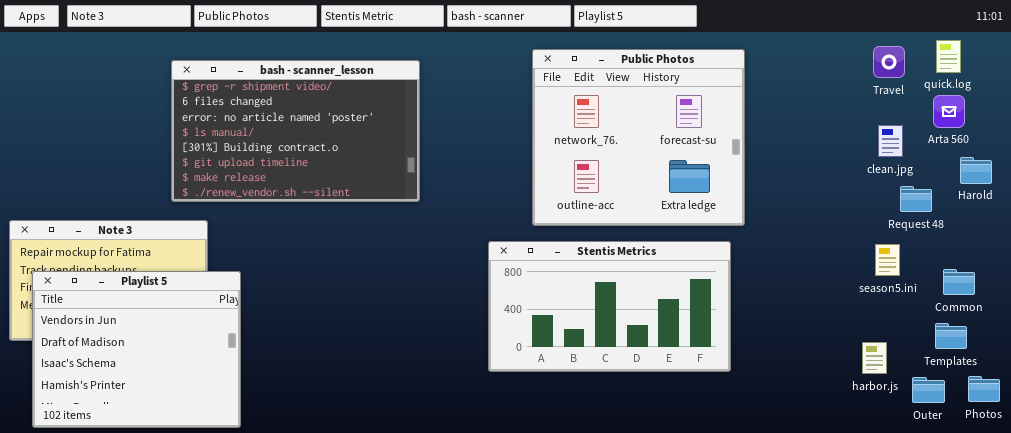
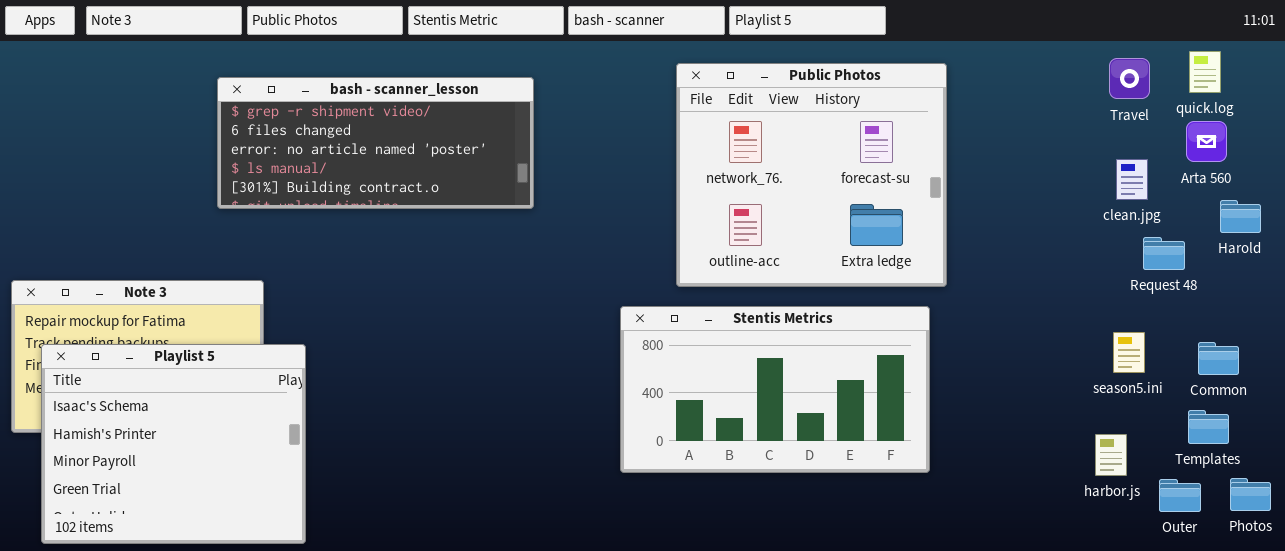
bash - scanner_lesson: [171,60,420,202] -> [217,77,534,209], resized
season5.ini: [875,244,900,276] -> [1113,332,1145,373], moved
Playlist 5: [32,271,241,428] -> [41,344,306,544], scrolled down 2 rows

